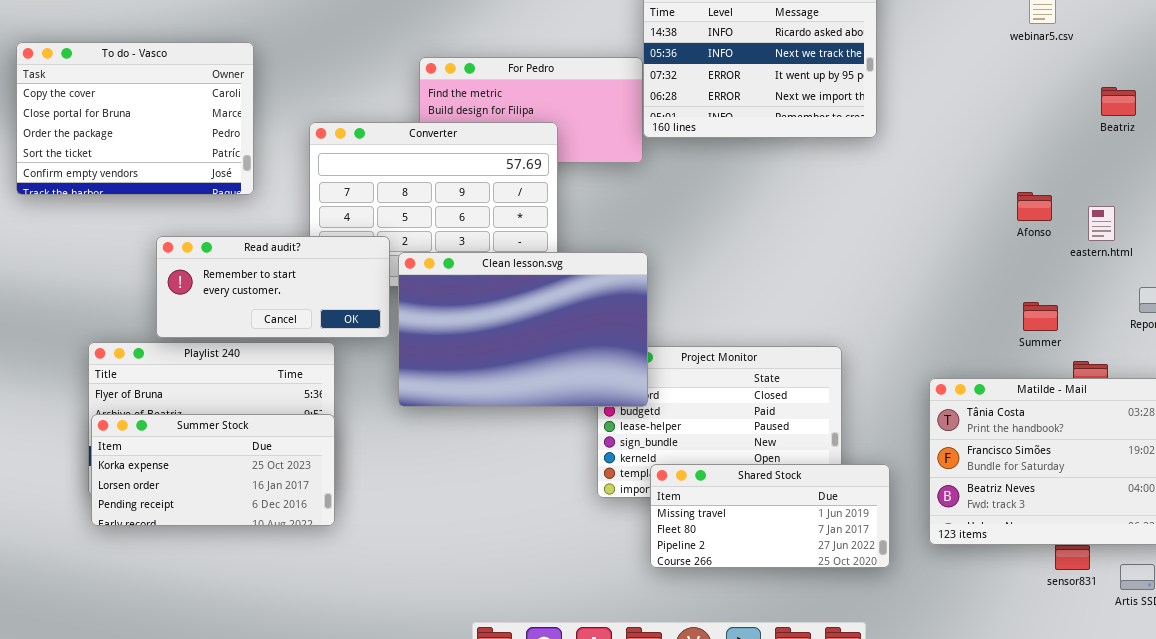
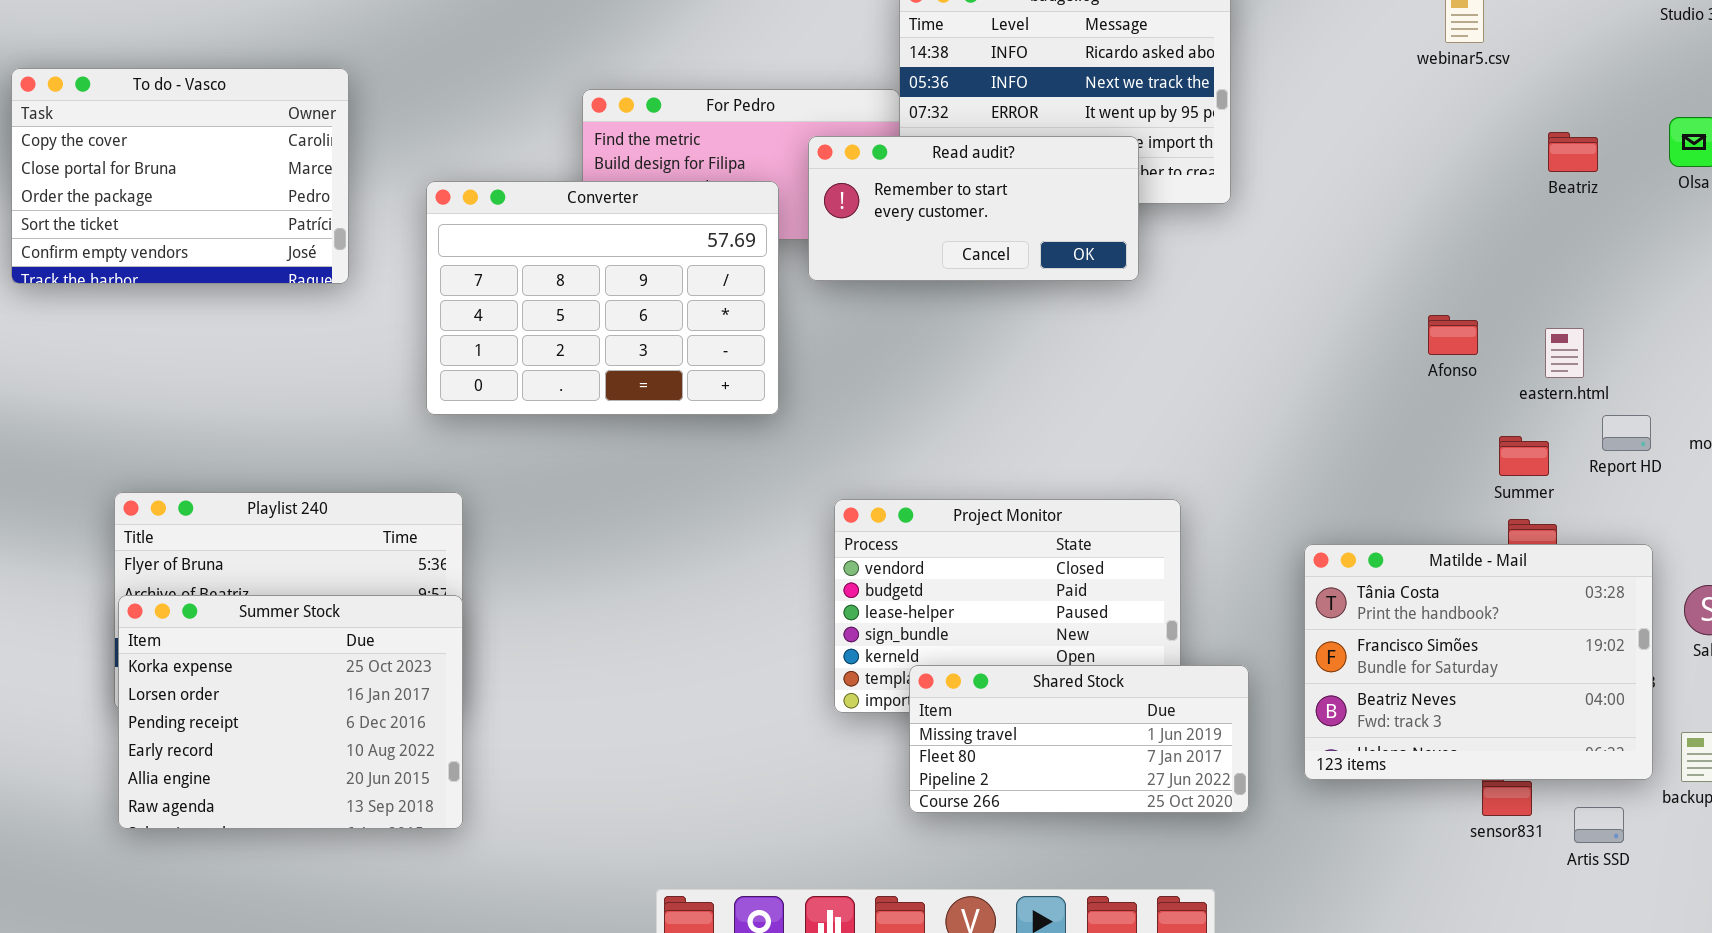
Afonso: [1017,192,1052,221] -> [1428,315,1478,355], moved
eastern.html: [1088,206,1115,241] -> [1545,328,1584,378], moved
Read audit?: [156,236,390,338] -> [808,136,1139,281], moved
Clean lesson.svg: [398,252,648,407] -> none, closed
Summer: [1023,302,1058,331] -> [1499,436,1549,476], moved
Summer Stock: [91,414,335,526] -> [118,595,463,829], resized

